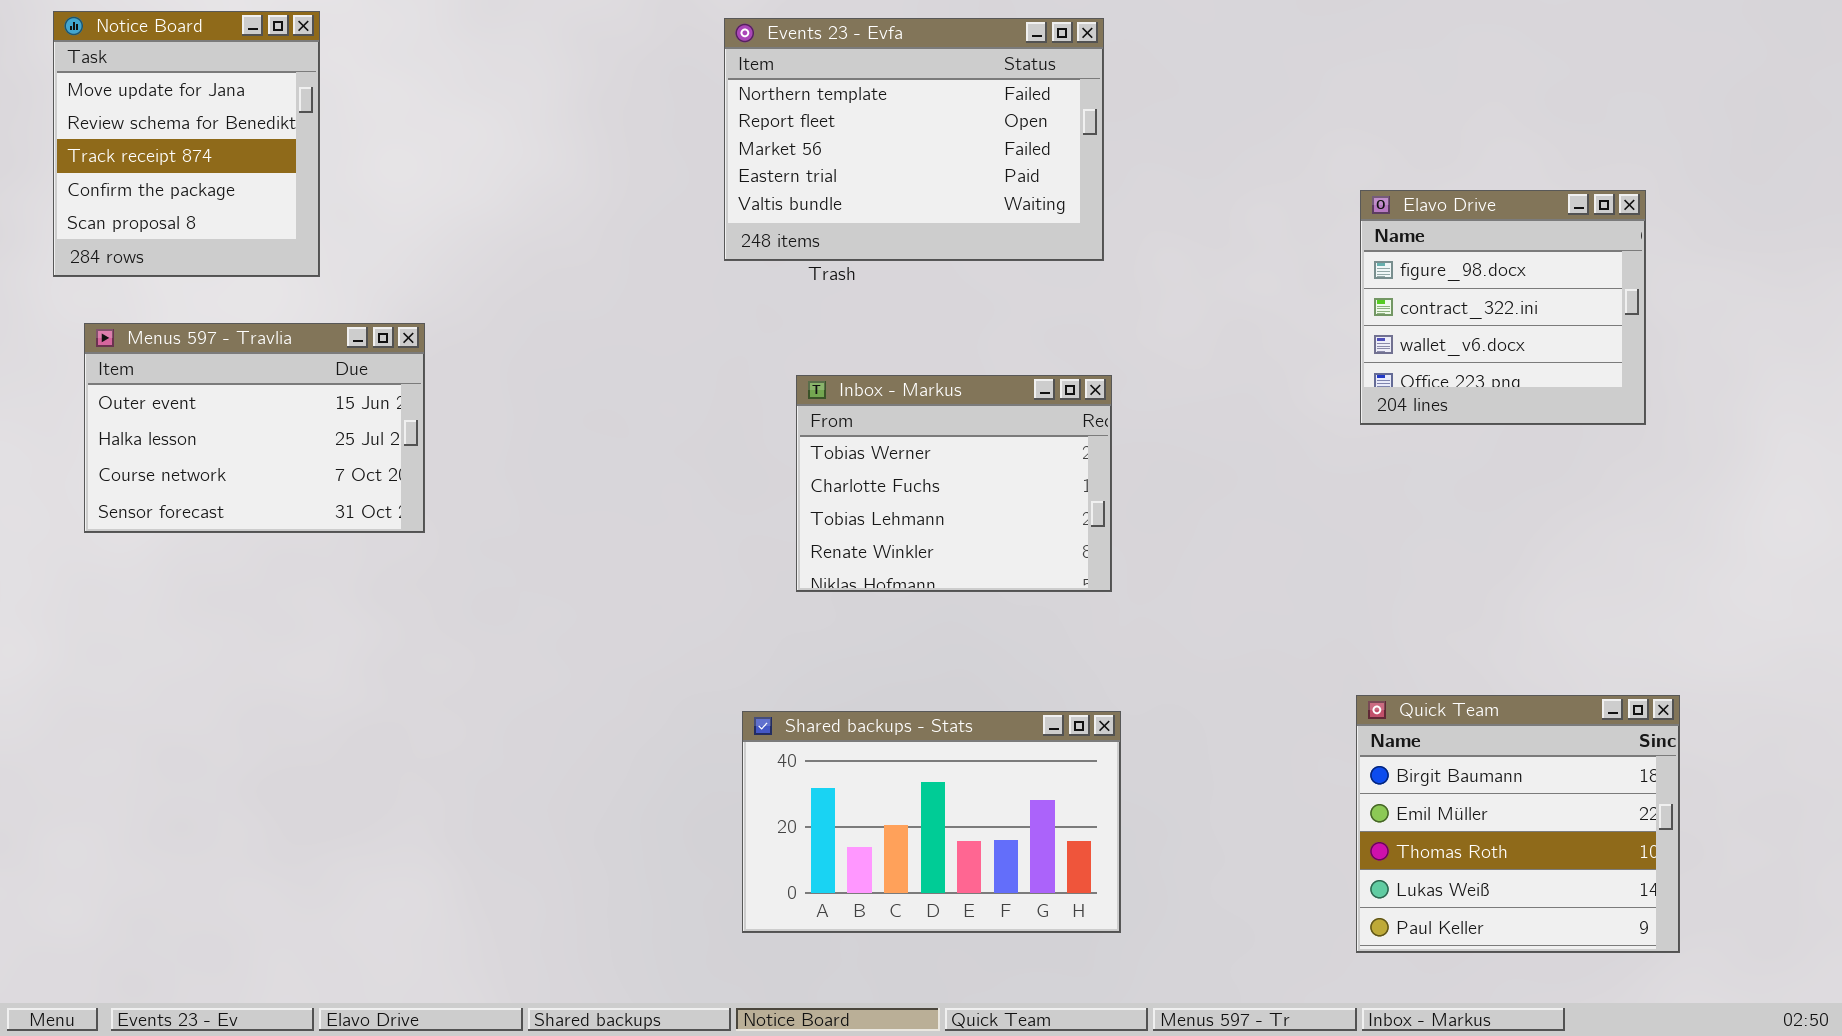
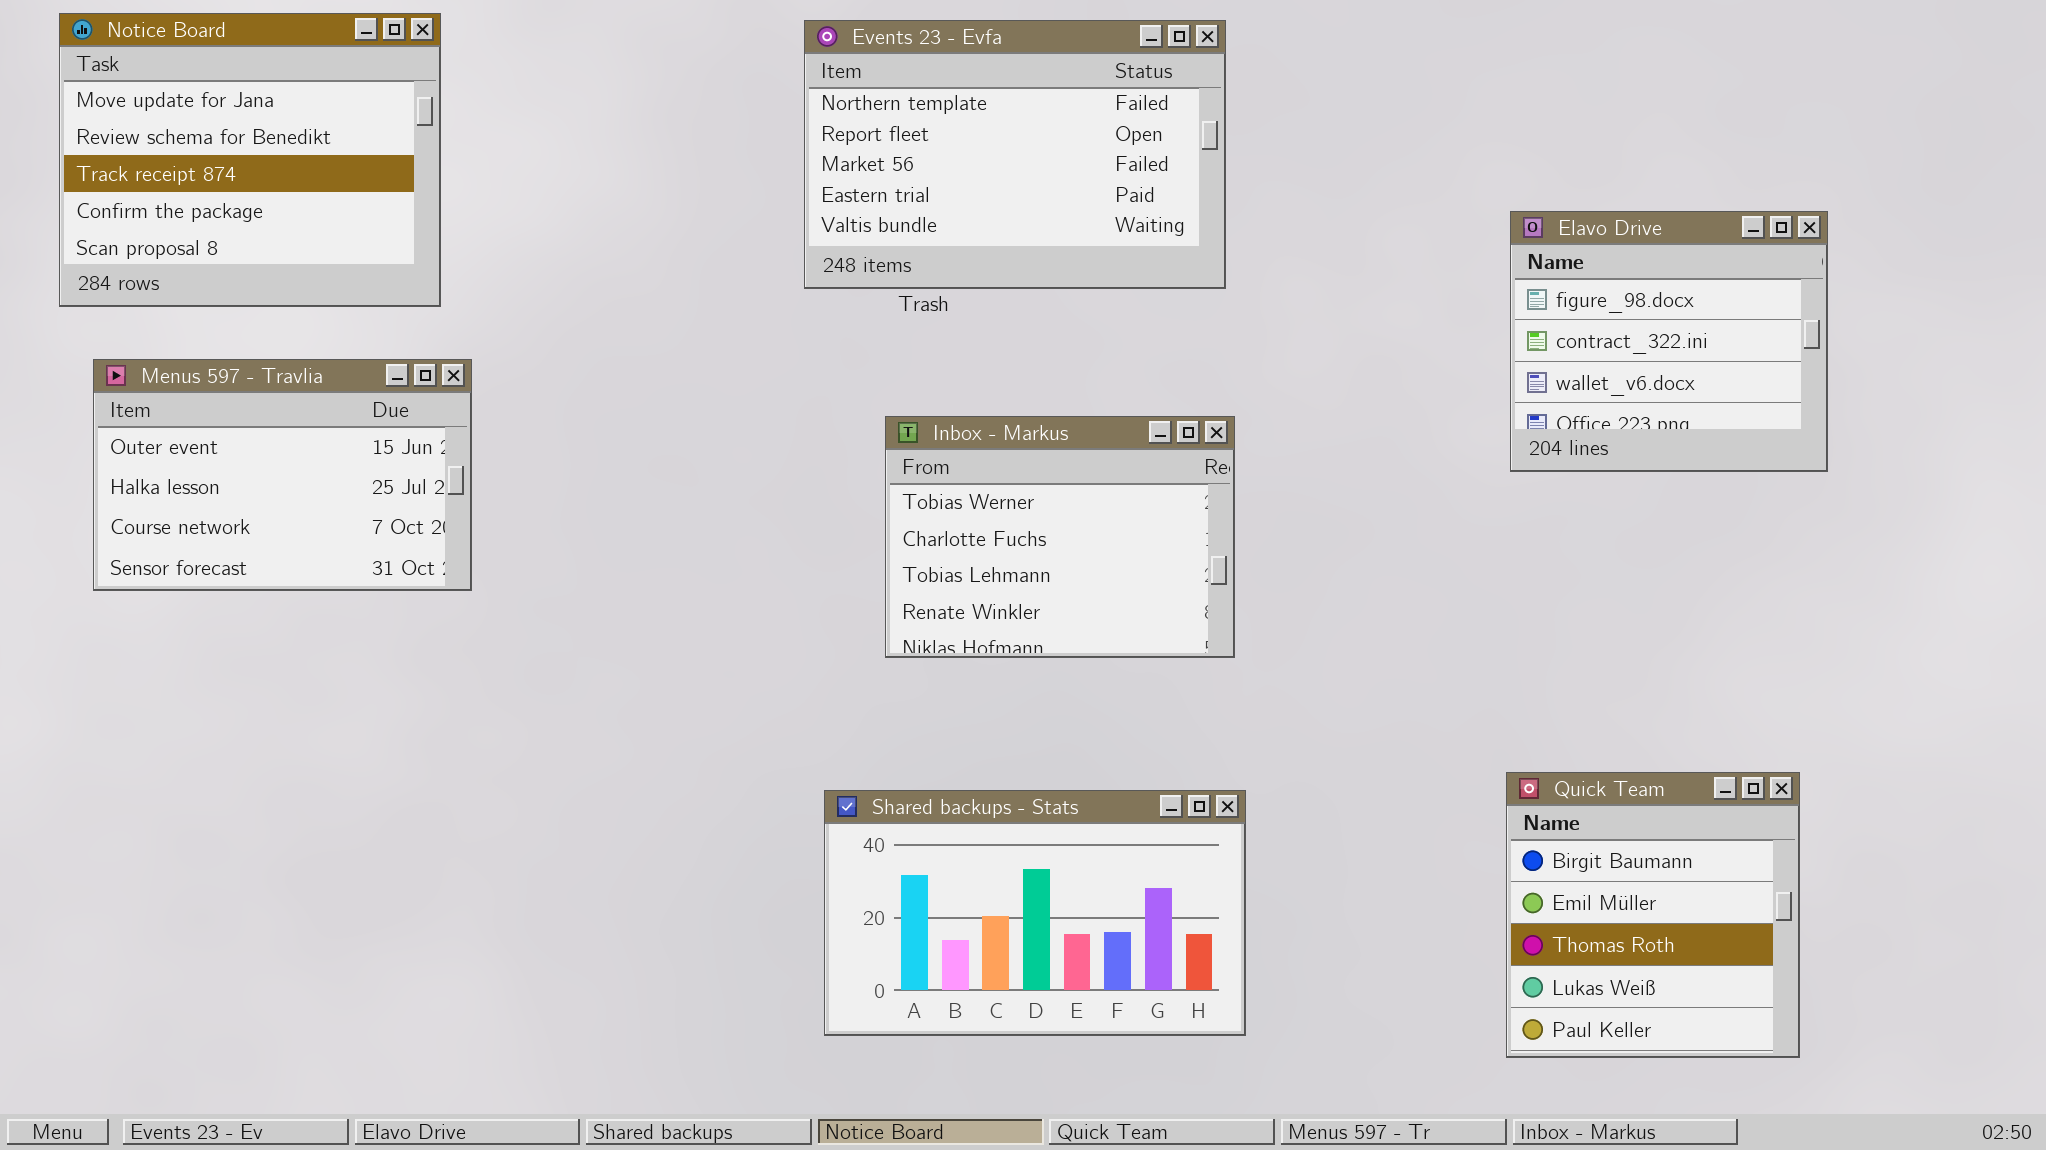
Notice Board: [53,11,320,277] -> [59,13,441,307], resized
Quick Team: [1356,695,1680,953] -> [1506,772,1800,1058], resized

